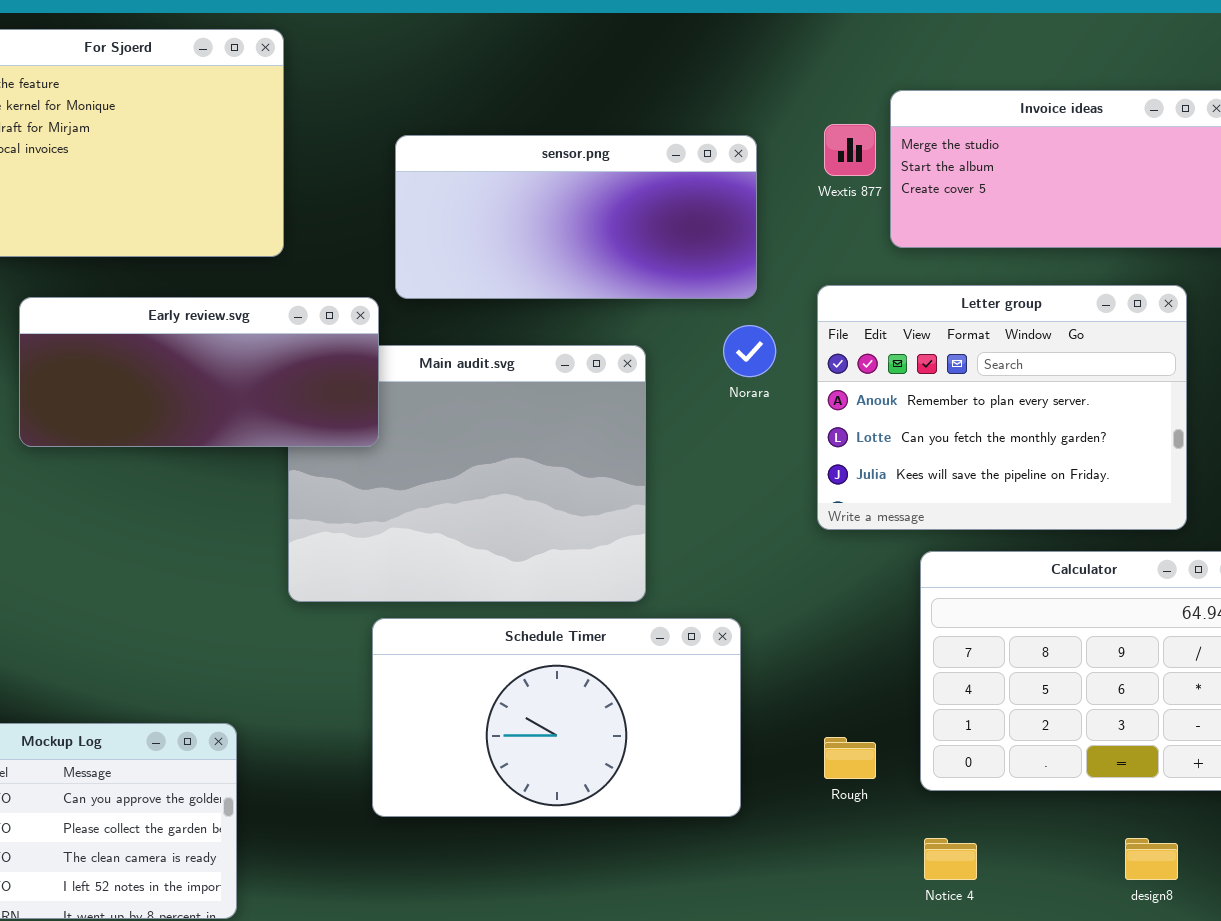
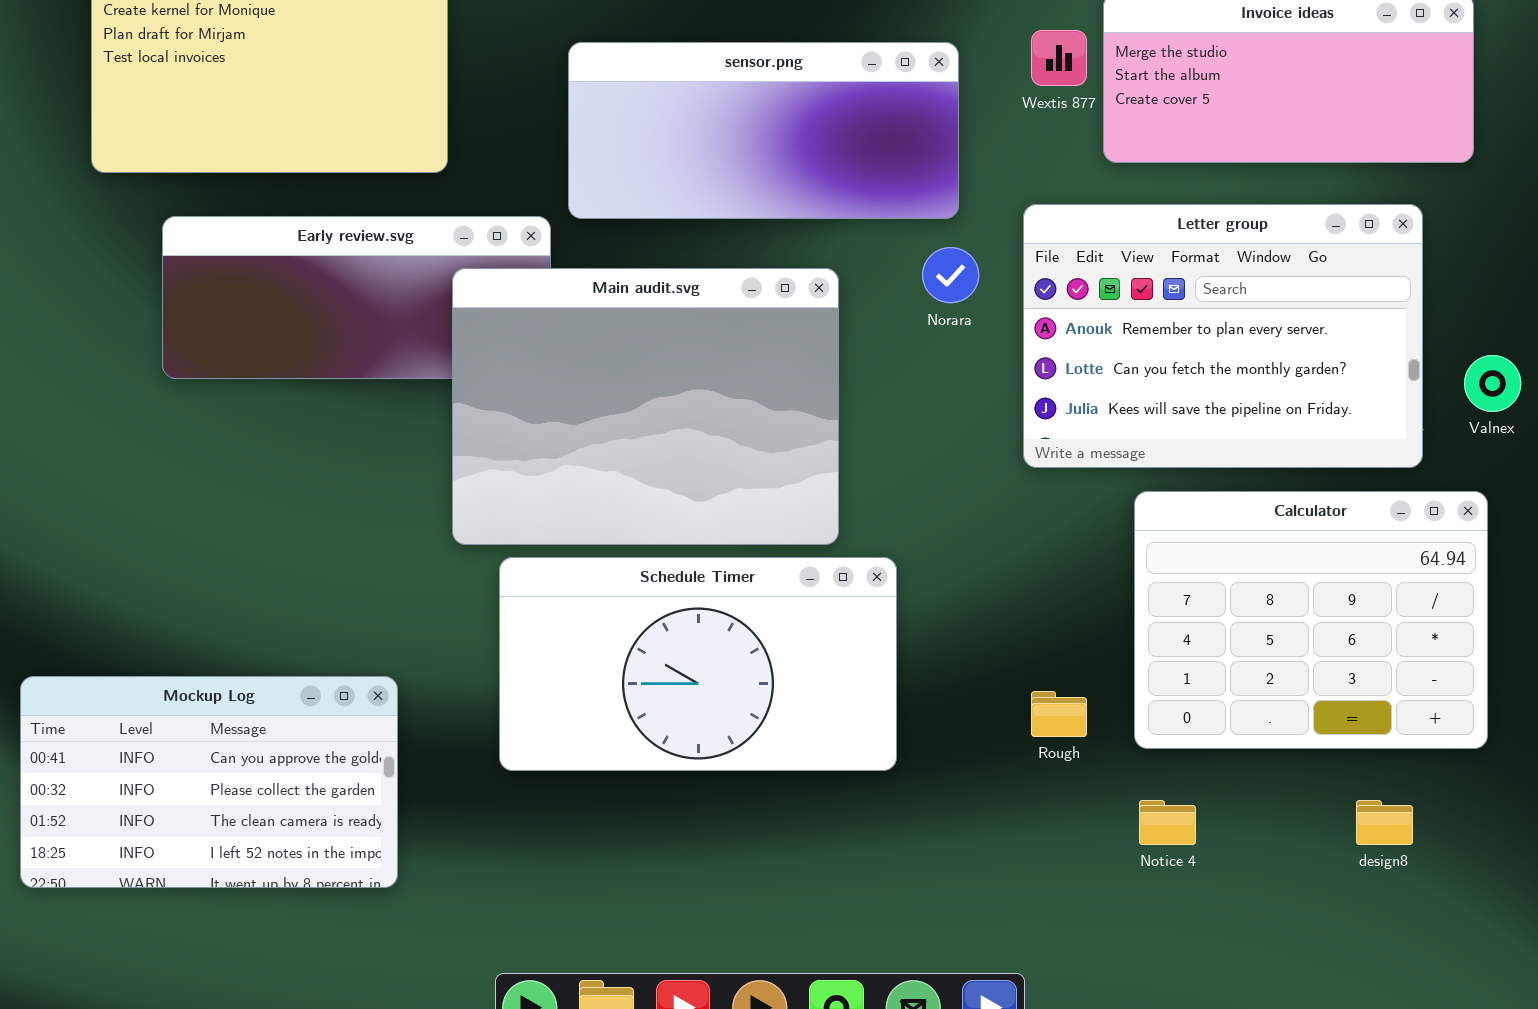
Main audit.svg: [288,345,646,602] -> [452,268,839,545], raised
Schedule Timer: [372,618,741,817] -> [499,557,897,771], moved

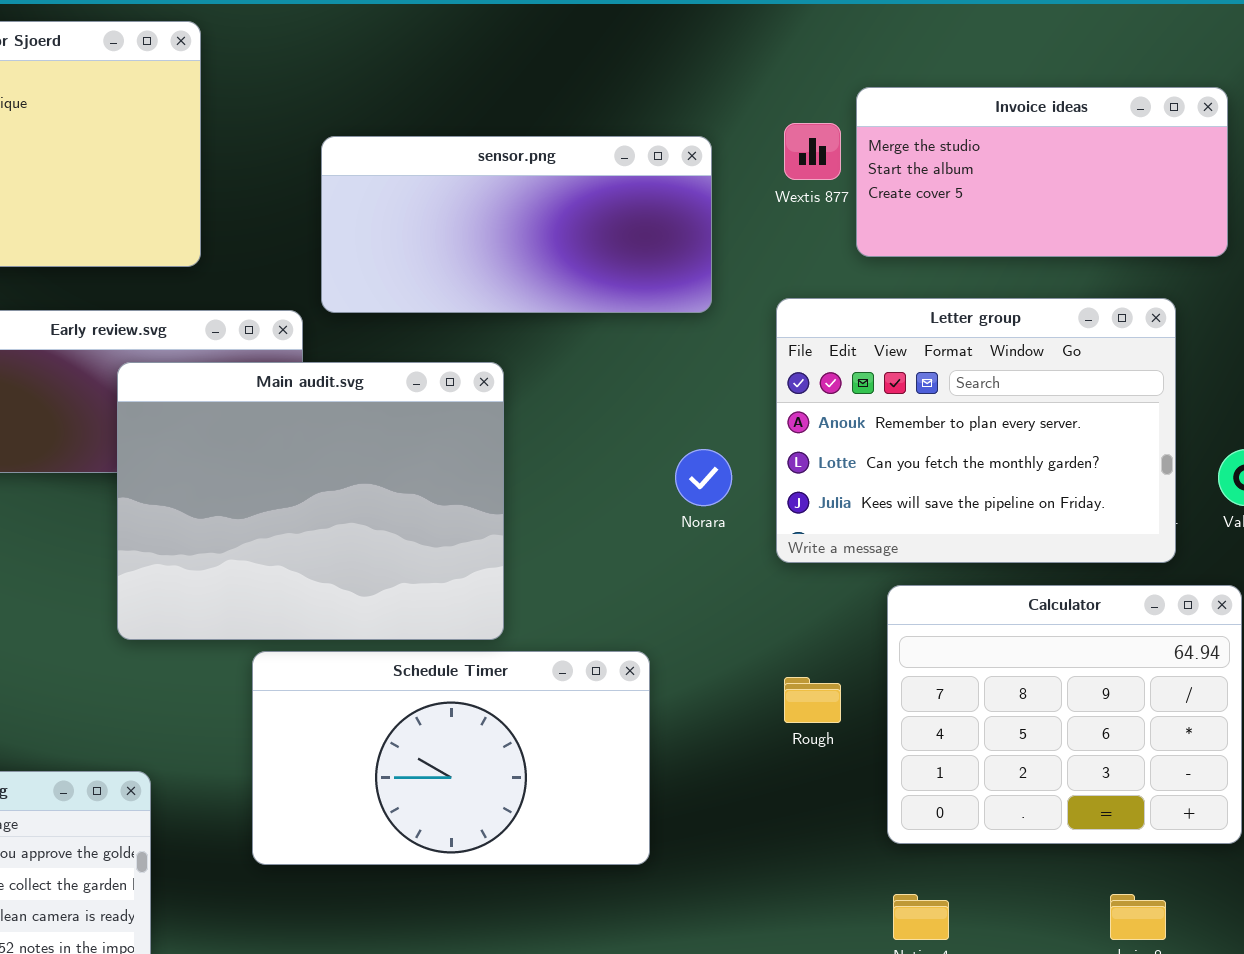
Norara: [922,247,979,303] -> [675,449,732,506], moved
Main audit.svg: [452,268,839,545] -> [117,362,504,640], moved
Rough: [1031,691,1087,737] -> [784,677,841,723], moved

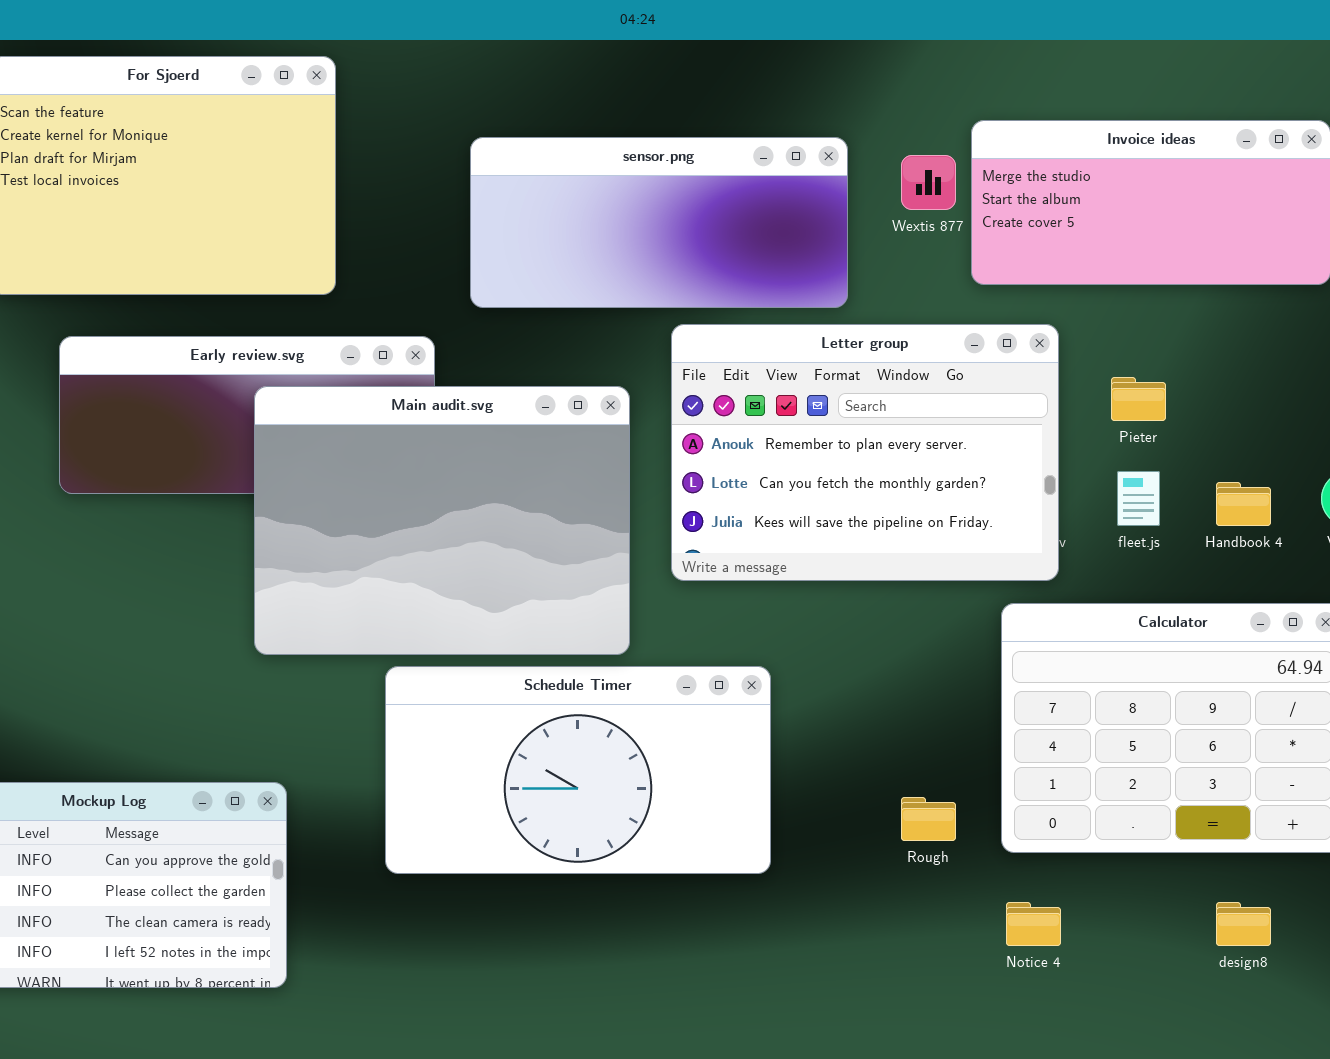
sensor.png: [321,136,712,313] -> [470,137,848,308], moved
Letter group: [776,298,1176,563] -> [671,324,1059,581], moved
Rough: [784,677,841,723] -> [901,797,956,841], moved

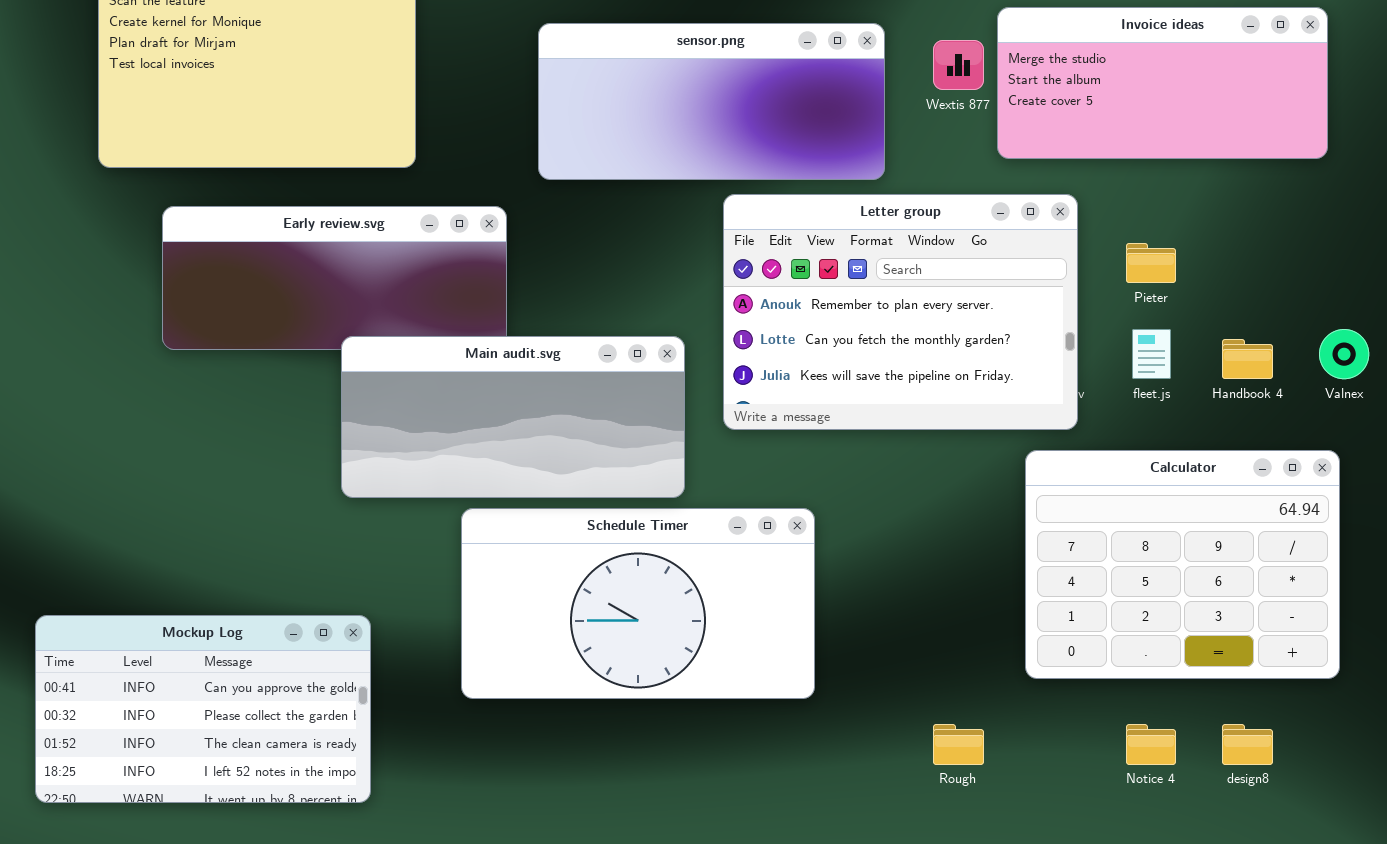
Main audit.svg: [254,386,630,655] -> [341,336,685,498], resized
Rough: [901,797,956,841] -> [933,724,984,765], moved
Notice 4: [1006,902,1061,946] -> [1126,724,1176,765], moved

